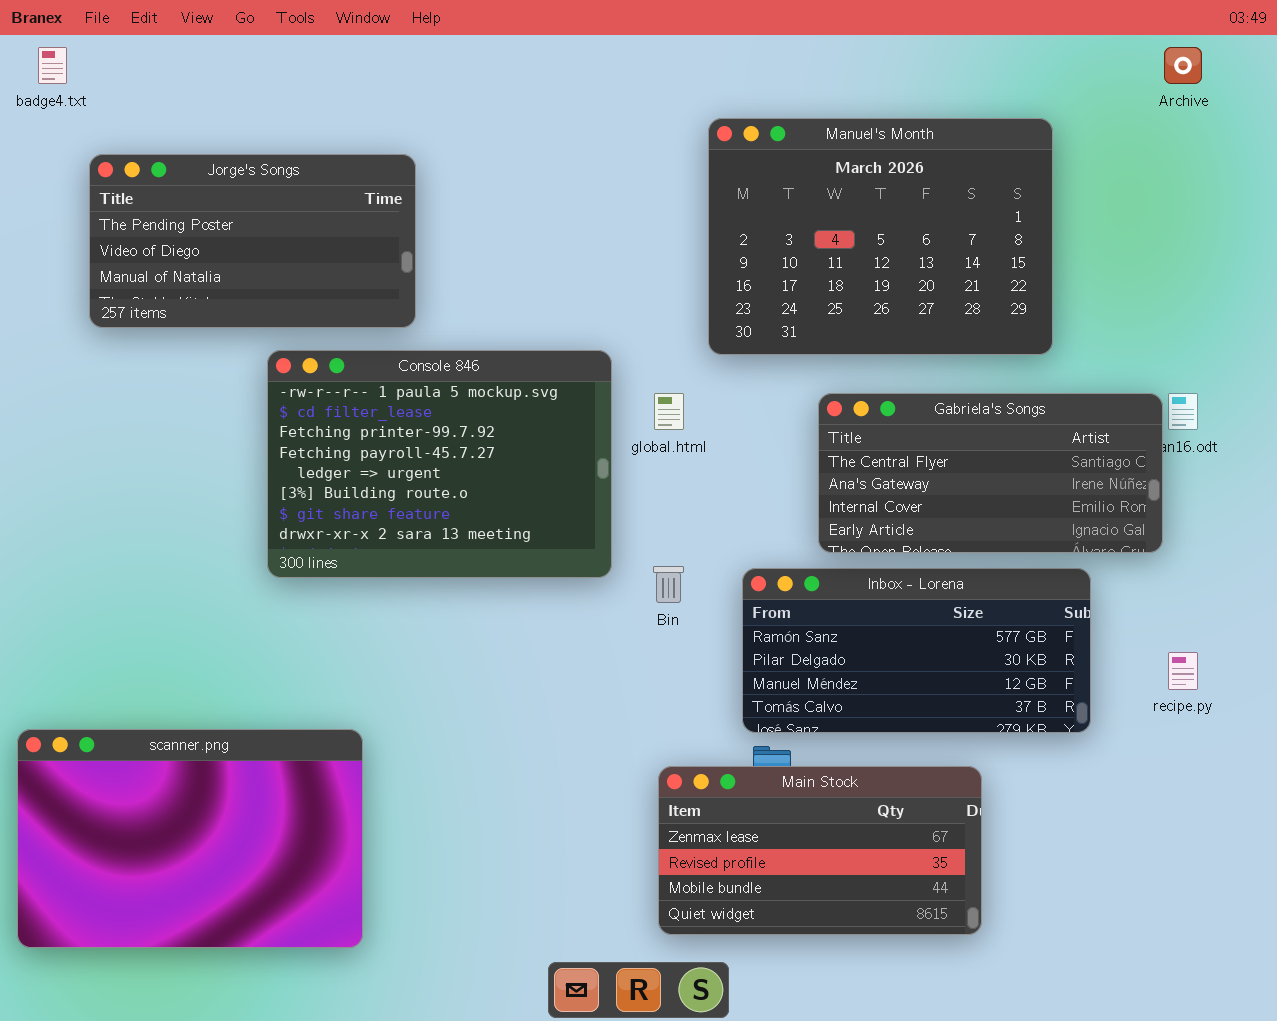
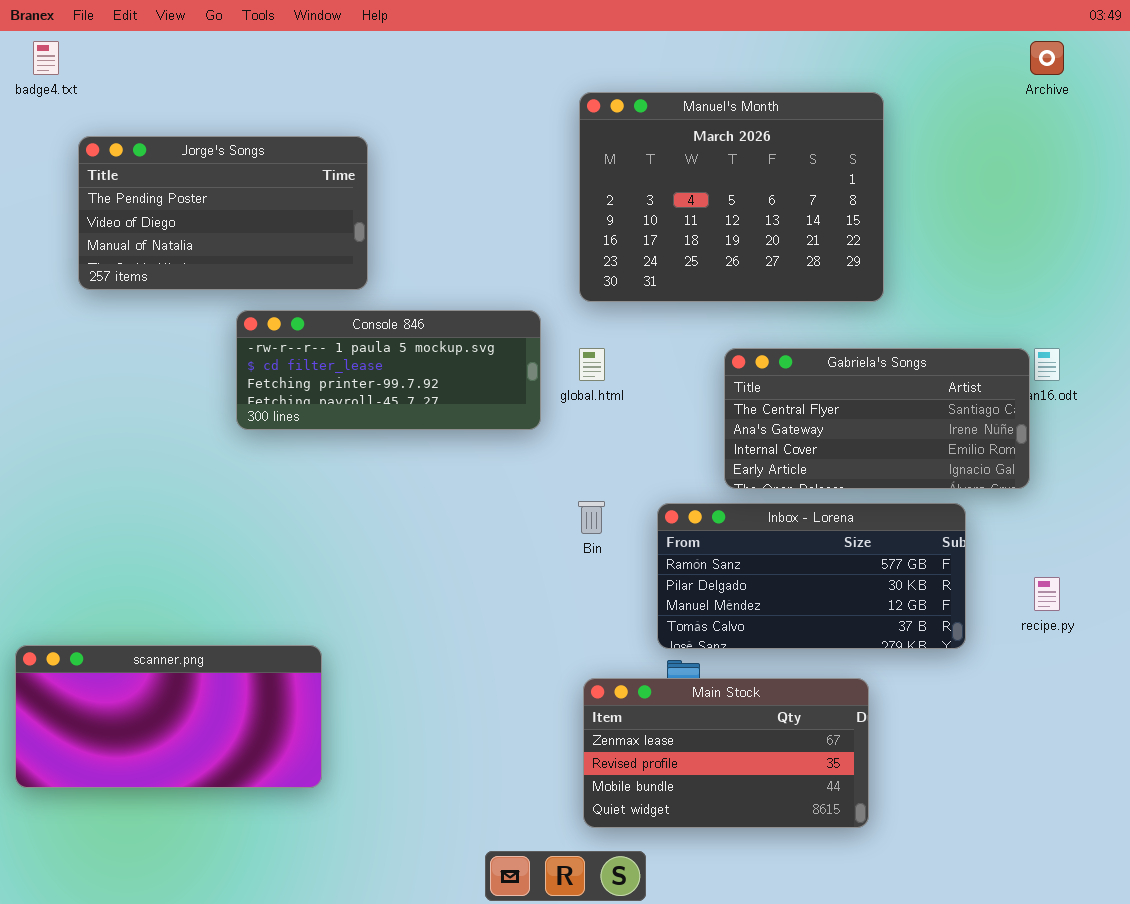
Manuel's Month: [708,118,1053,355] -> [579,92,884,302], moved
Console 846: [267,350,612,578] -> [236,310,541,430], resized
scanner.png: [17,729,363,948] -> [15,645,322,788], resized

